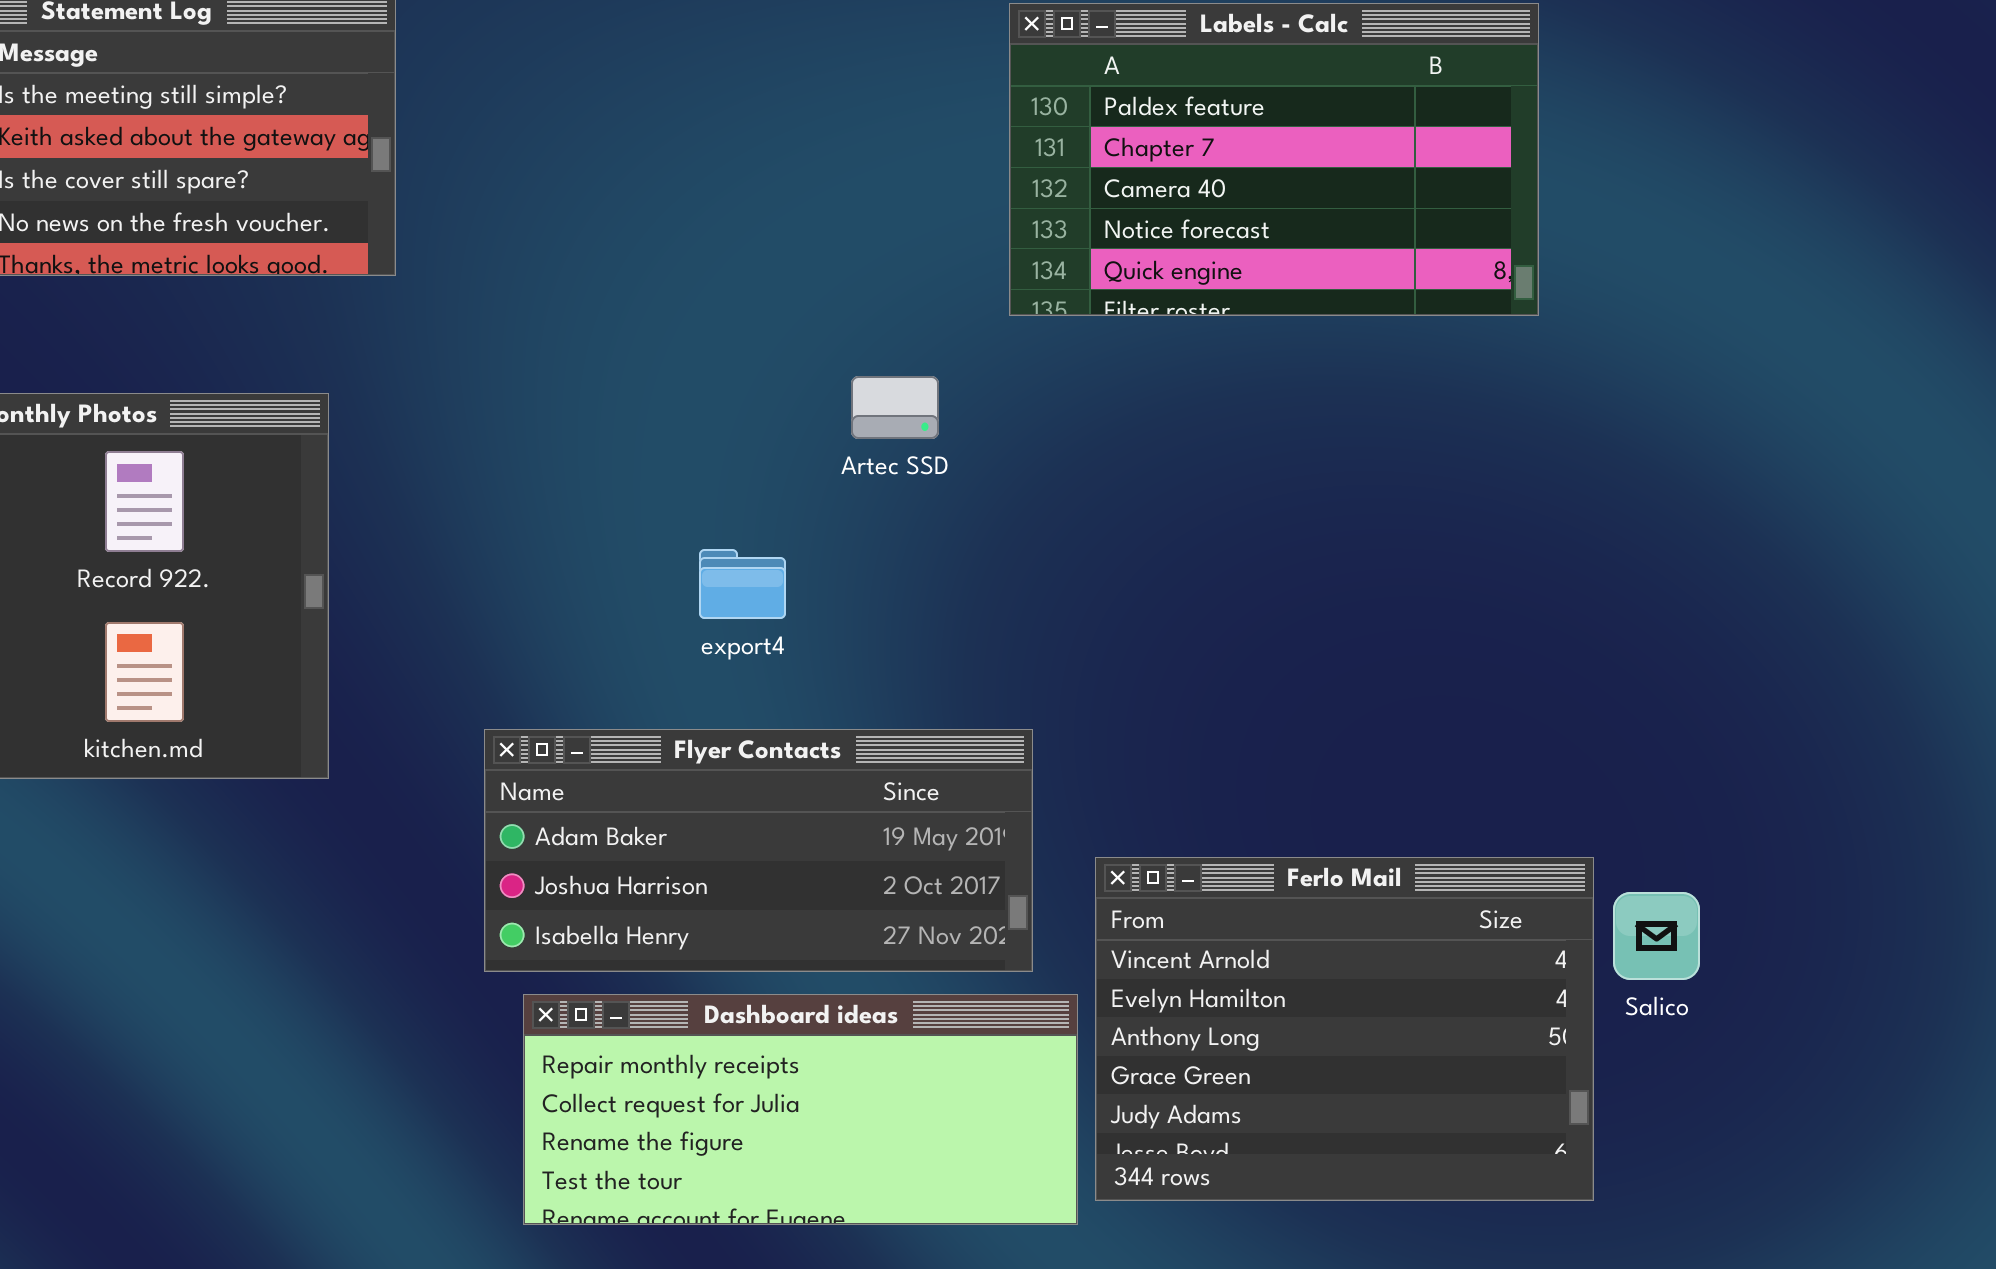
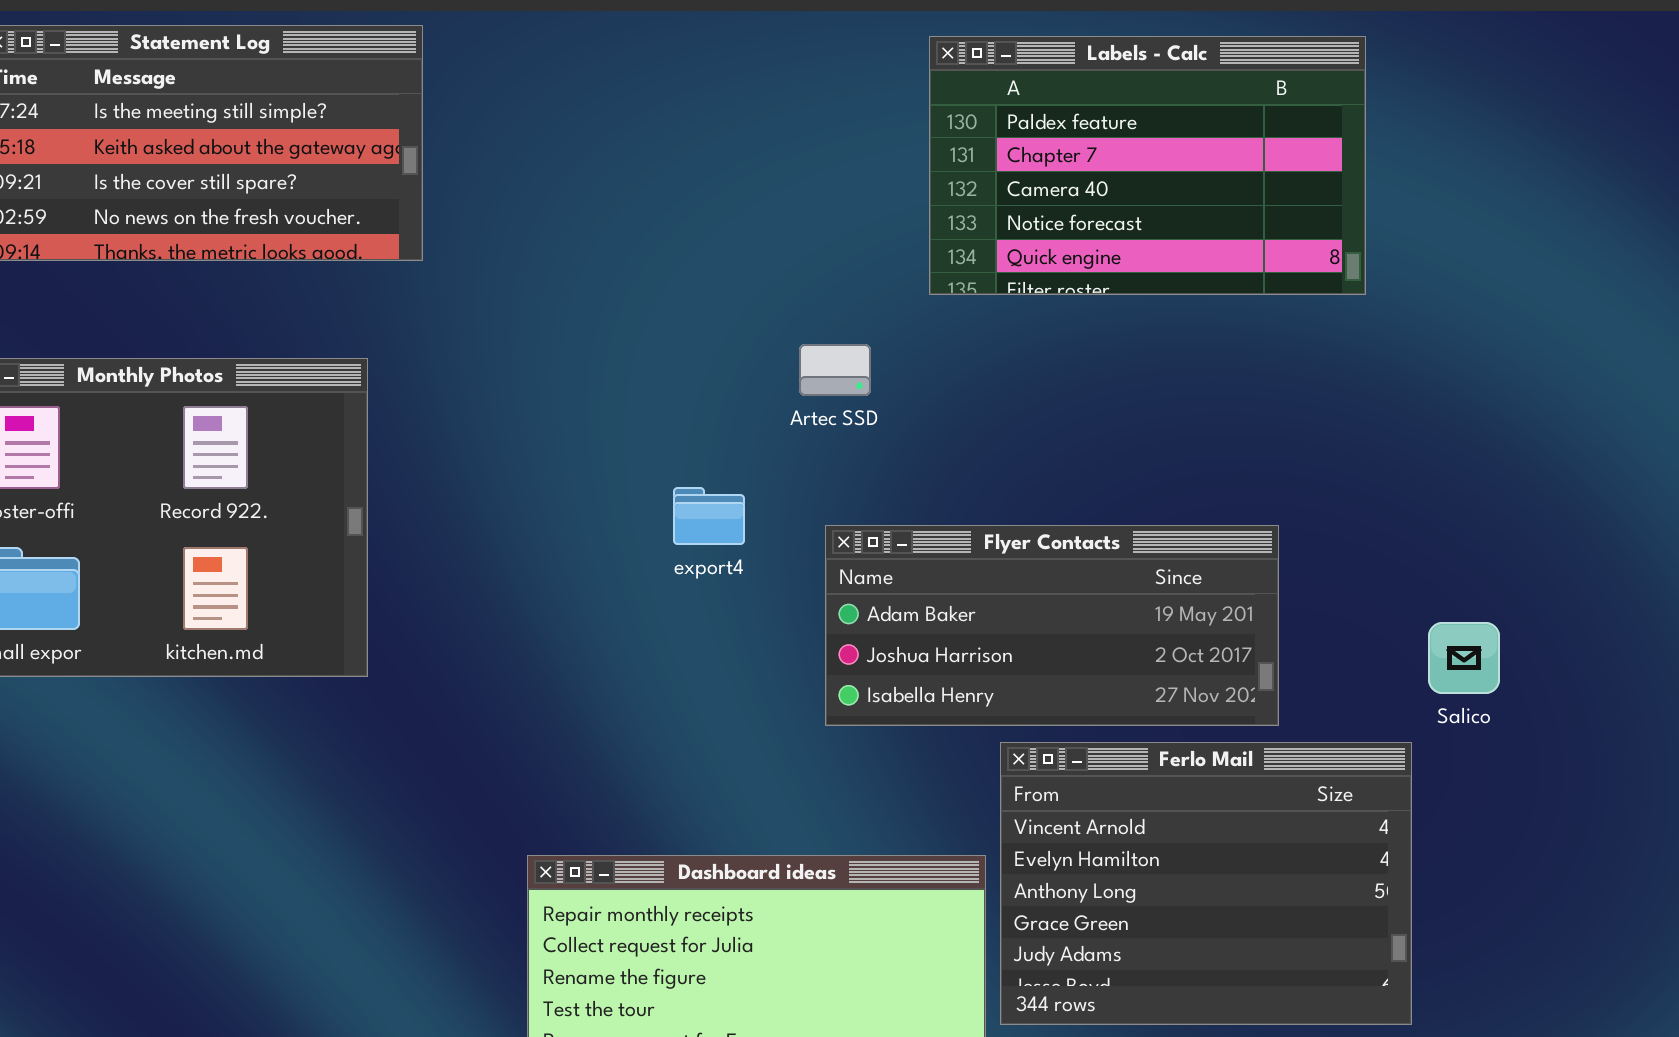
Flyer Contacts: [484,729,1033,972] -> [825,525,1279,726], moved
Salico: [1613,892,1700,980] -> [1428,622,1500,694], moved

